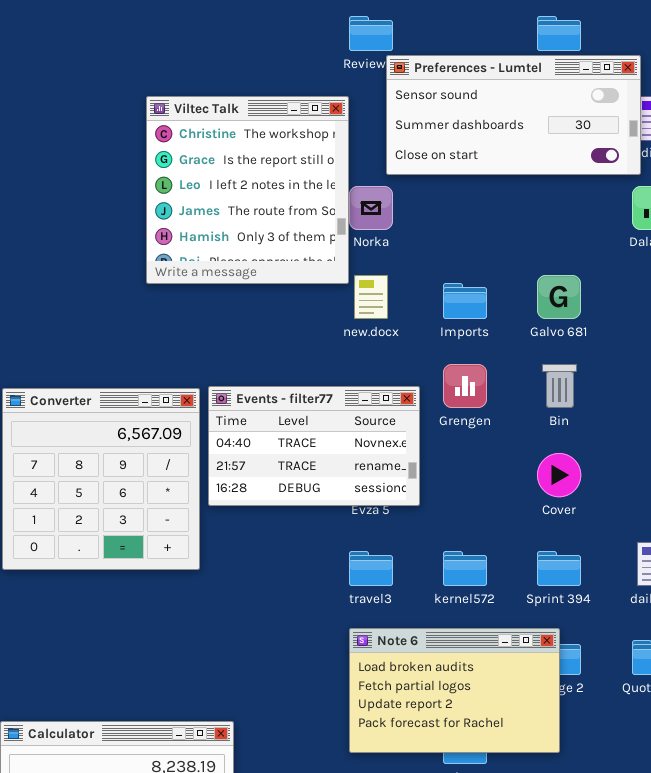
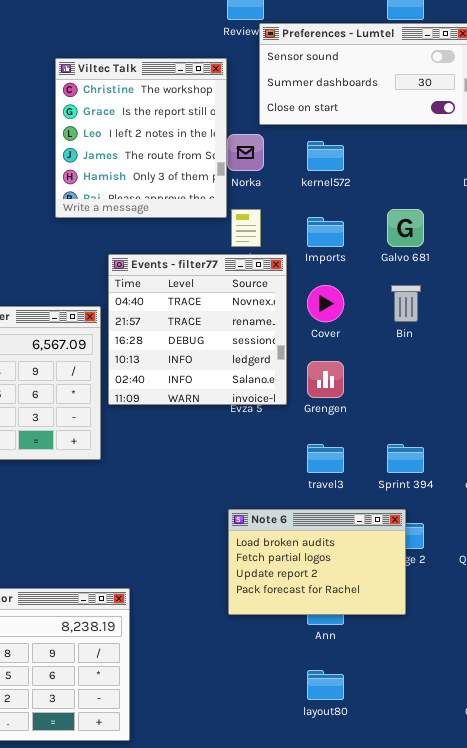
Grengen: [443,364,487,408] -> [307,361,344,398], moved
Events - filter77: [208,386,420,506] -> [108,254,287,405], resized
Cover: [537,453,581,497] -> [307,285,344,322], moved
travel3: [349,551,393,586] -> [307,444,344,473], moved
kernel572: [443,551,487,586] -> [307,141,344,171], moved

